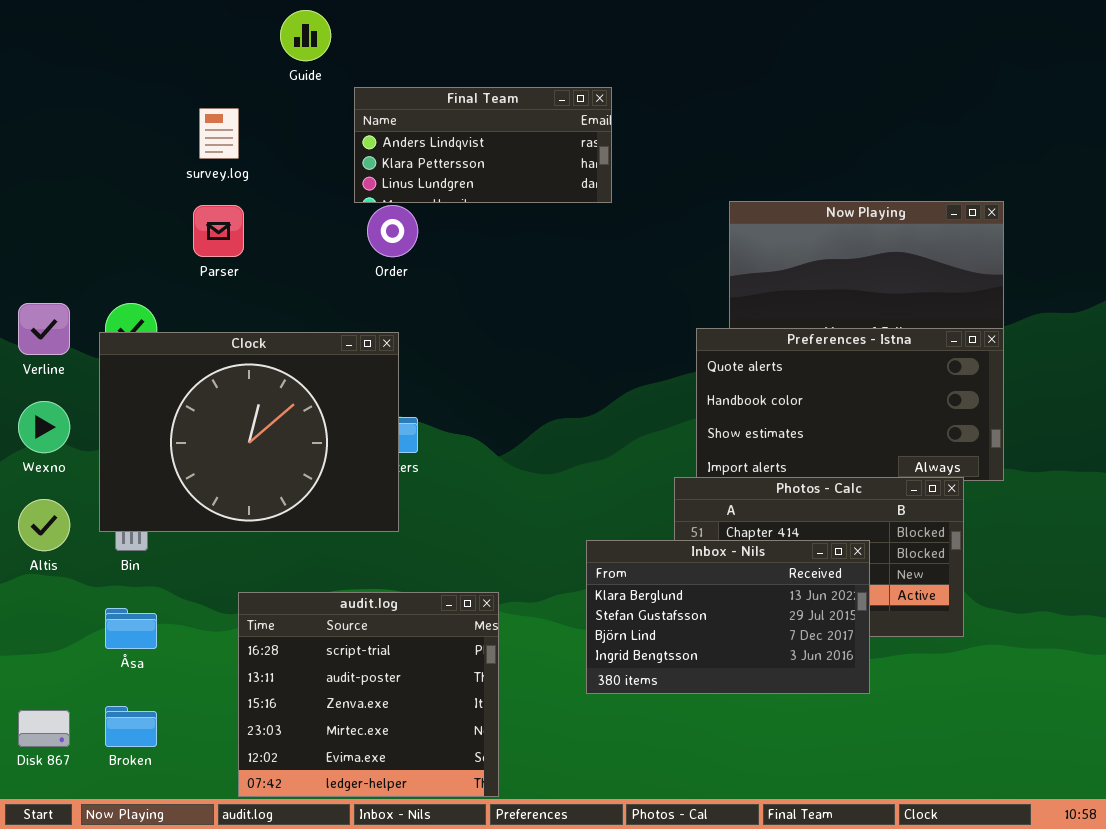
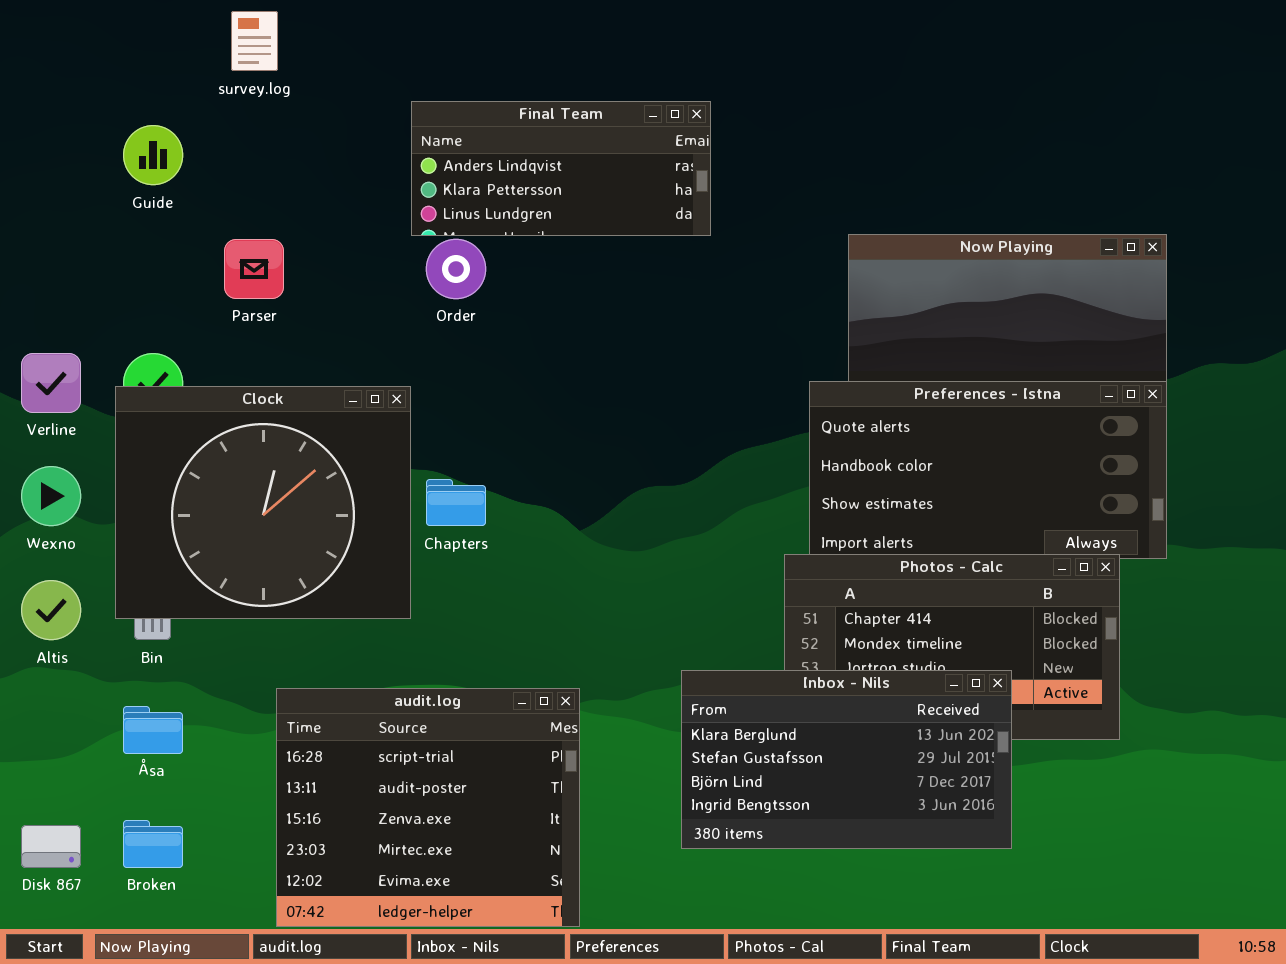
Guide: [280,10,331,61] -> [123,125,183,185], moved
survey.log: [199,108,239,159] -> [231,11,278,71], moved
Clock: [99,332,399,532] -> [115,386,411,619], resized
Inbox - Nils: [586,540,870,694] -> [681,670,1012,849], moved

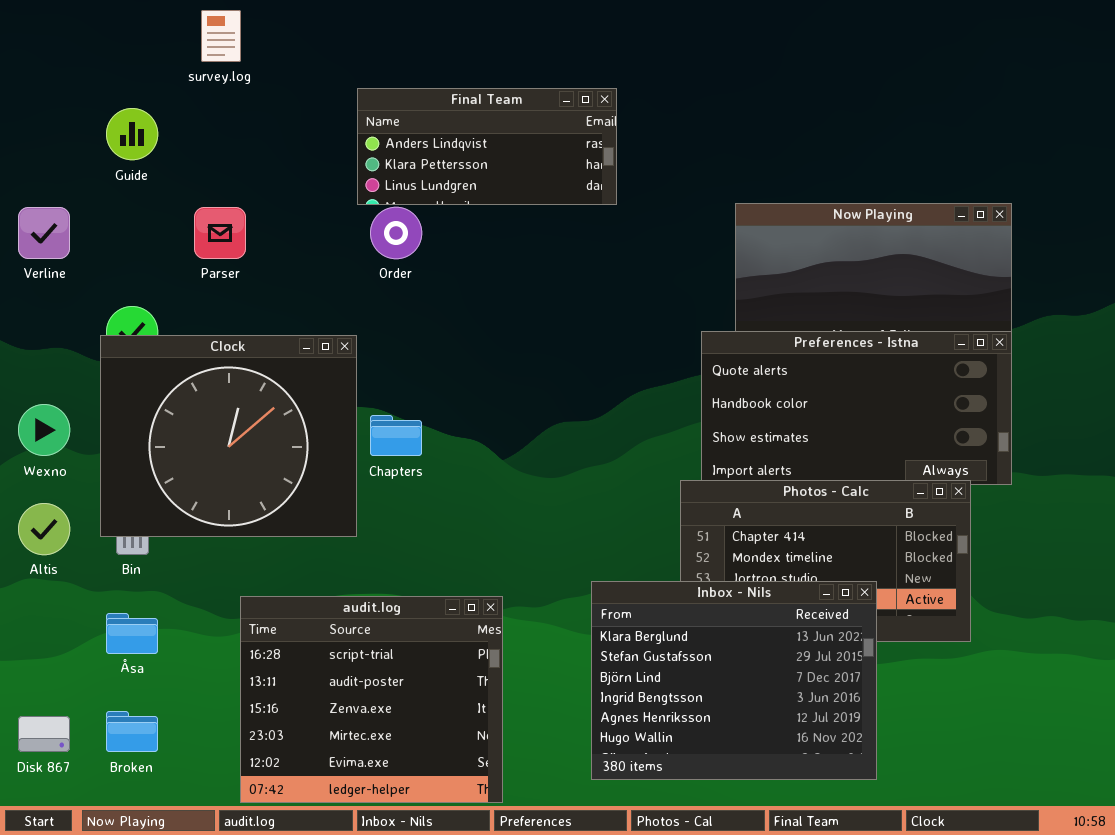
Verline: [21,353,81,413] -> [18,207,70,259], moved
Inbox - Nils: [681,670,1012,849] -> [591,581,877,780], resized

